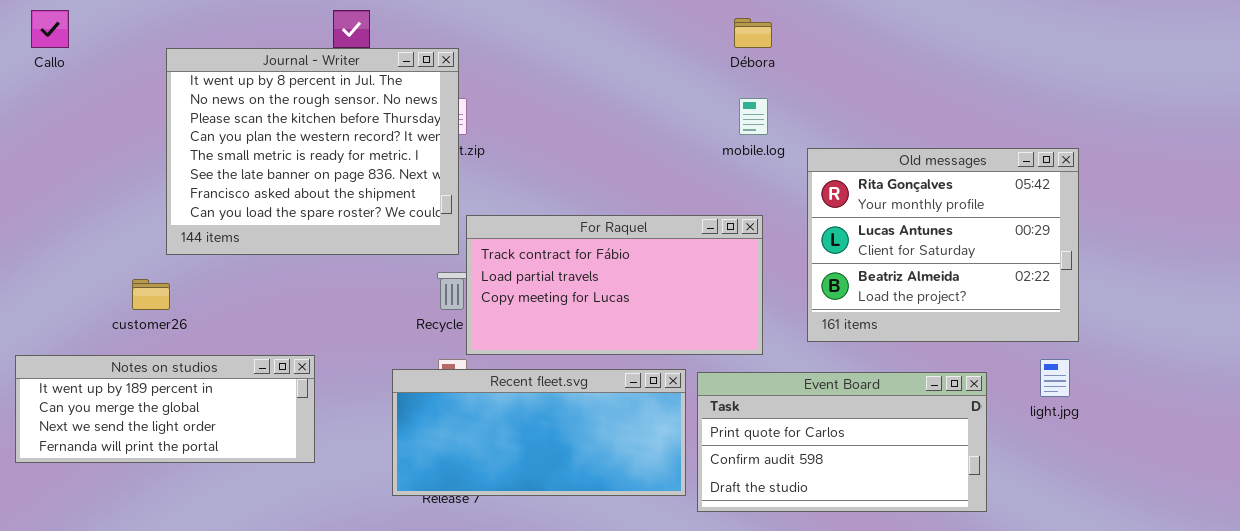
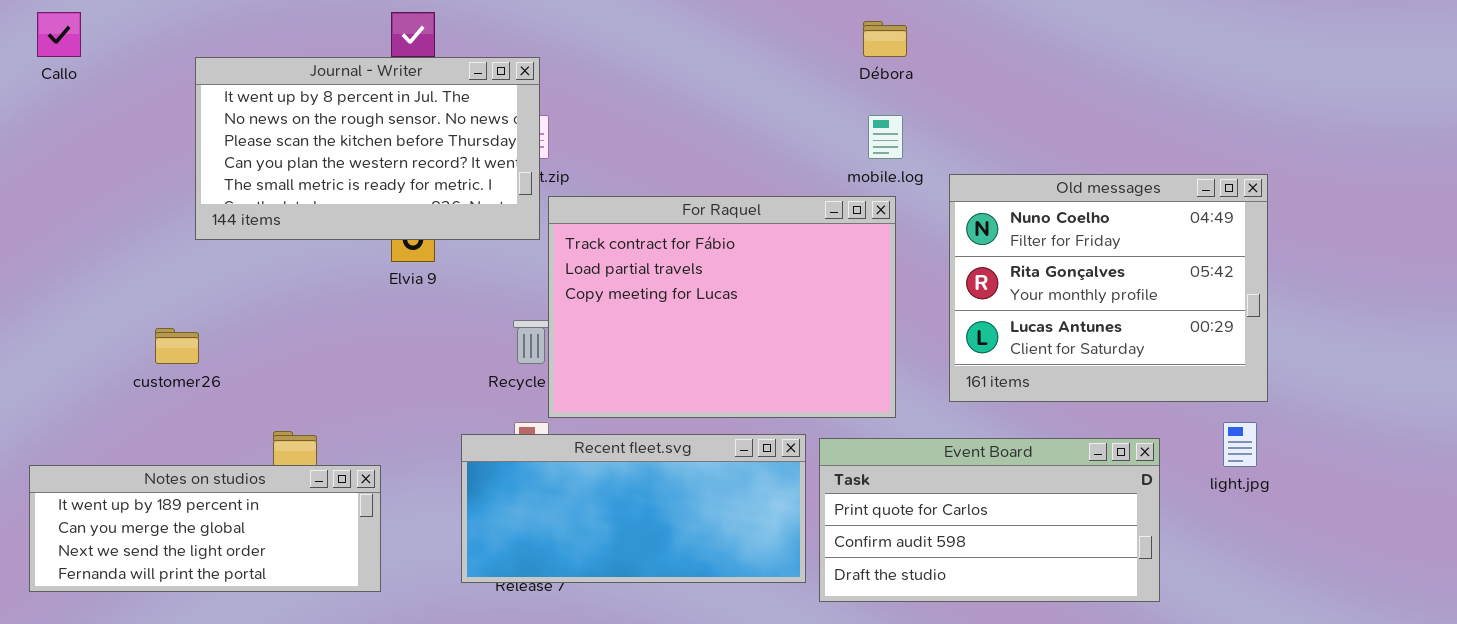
Journal - Writer: [166,48,459,255] -> [195,57,540,240], resized
Old messages: [807,148,1079,342] -> [949,174,1268,402], scrolled up 1 row
For Raquel: [466,215,763,355] -> [548,196,896,418], resized
Notes on studios: [15,355,315,463] -> [29,465,381,592], moved

